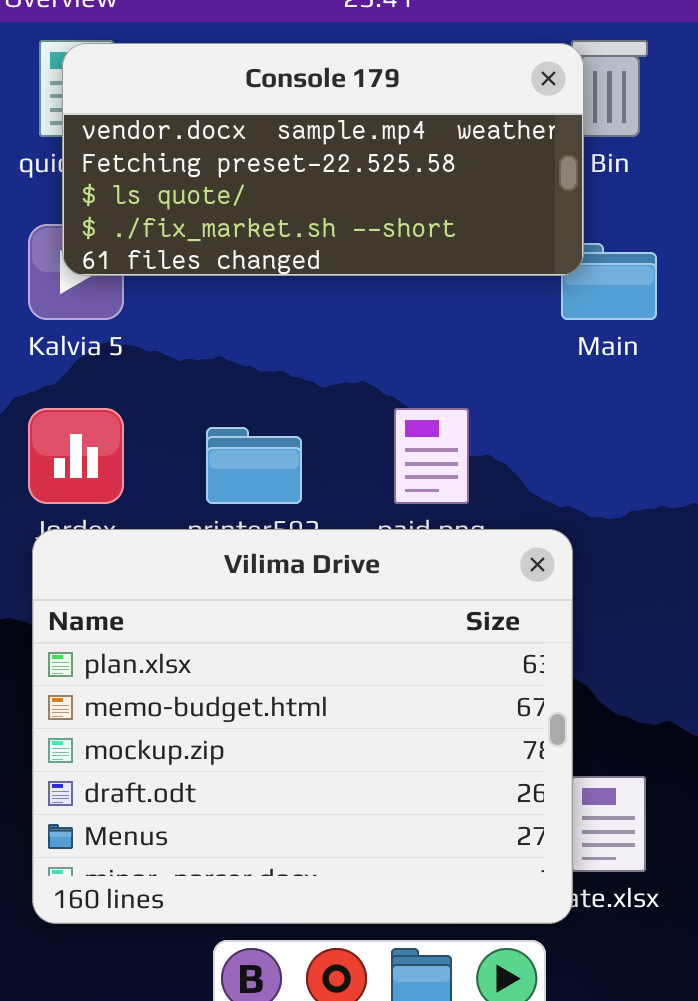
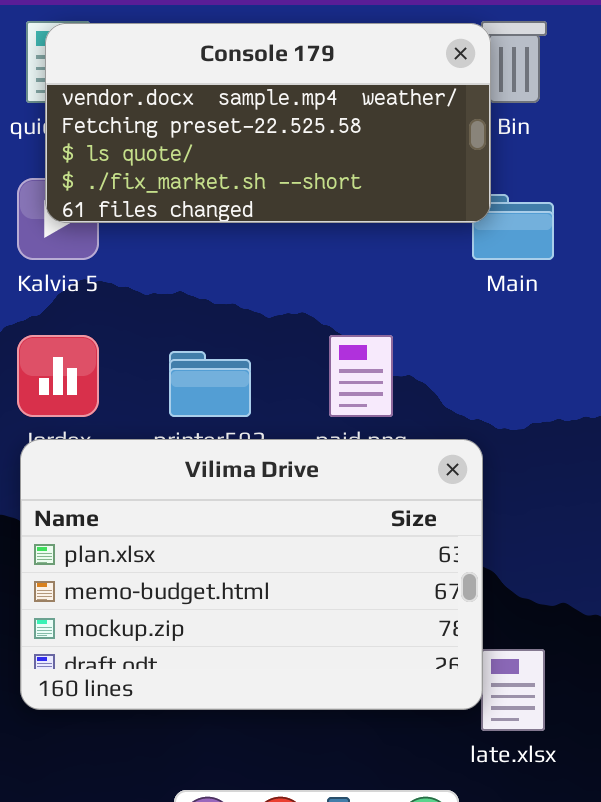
Vilima Drive: [32,529,573,924] -> [20,439,483,710], resized

